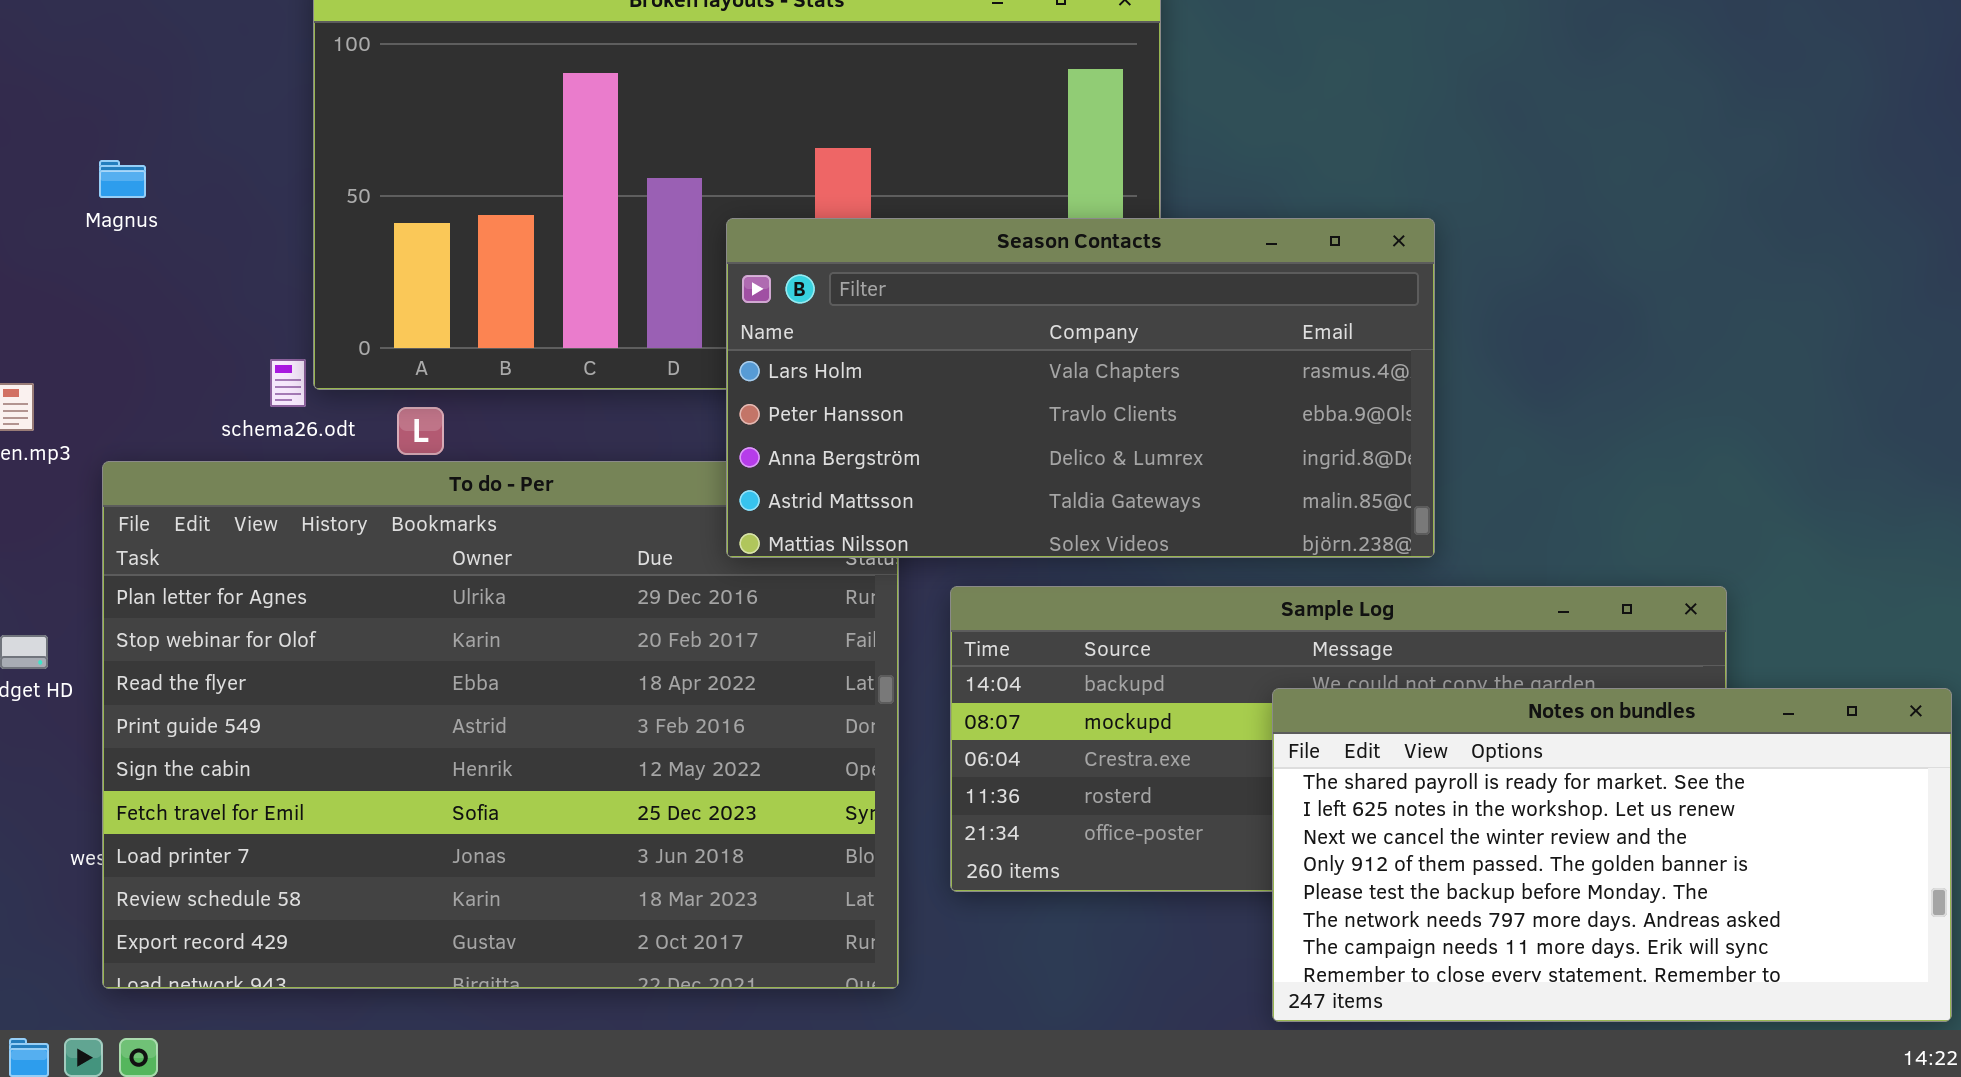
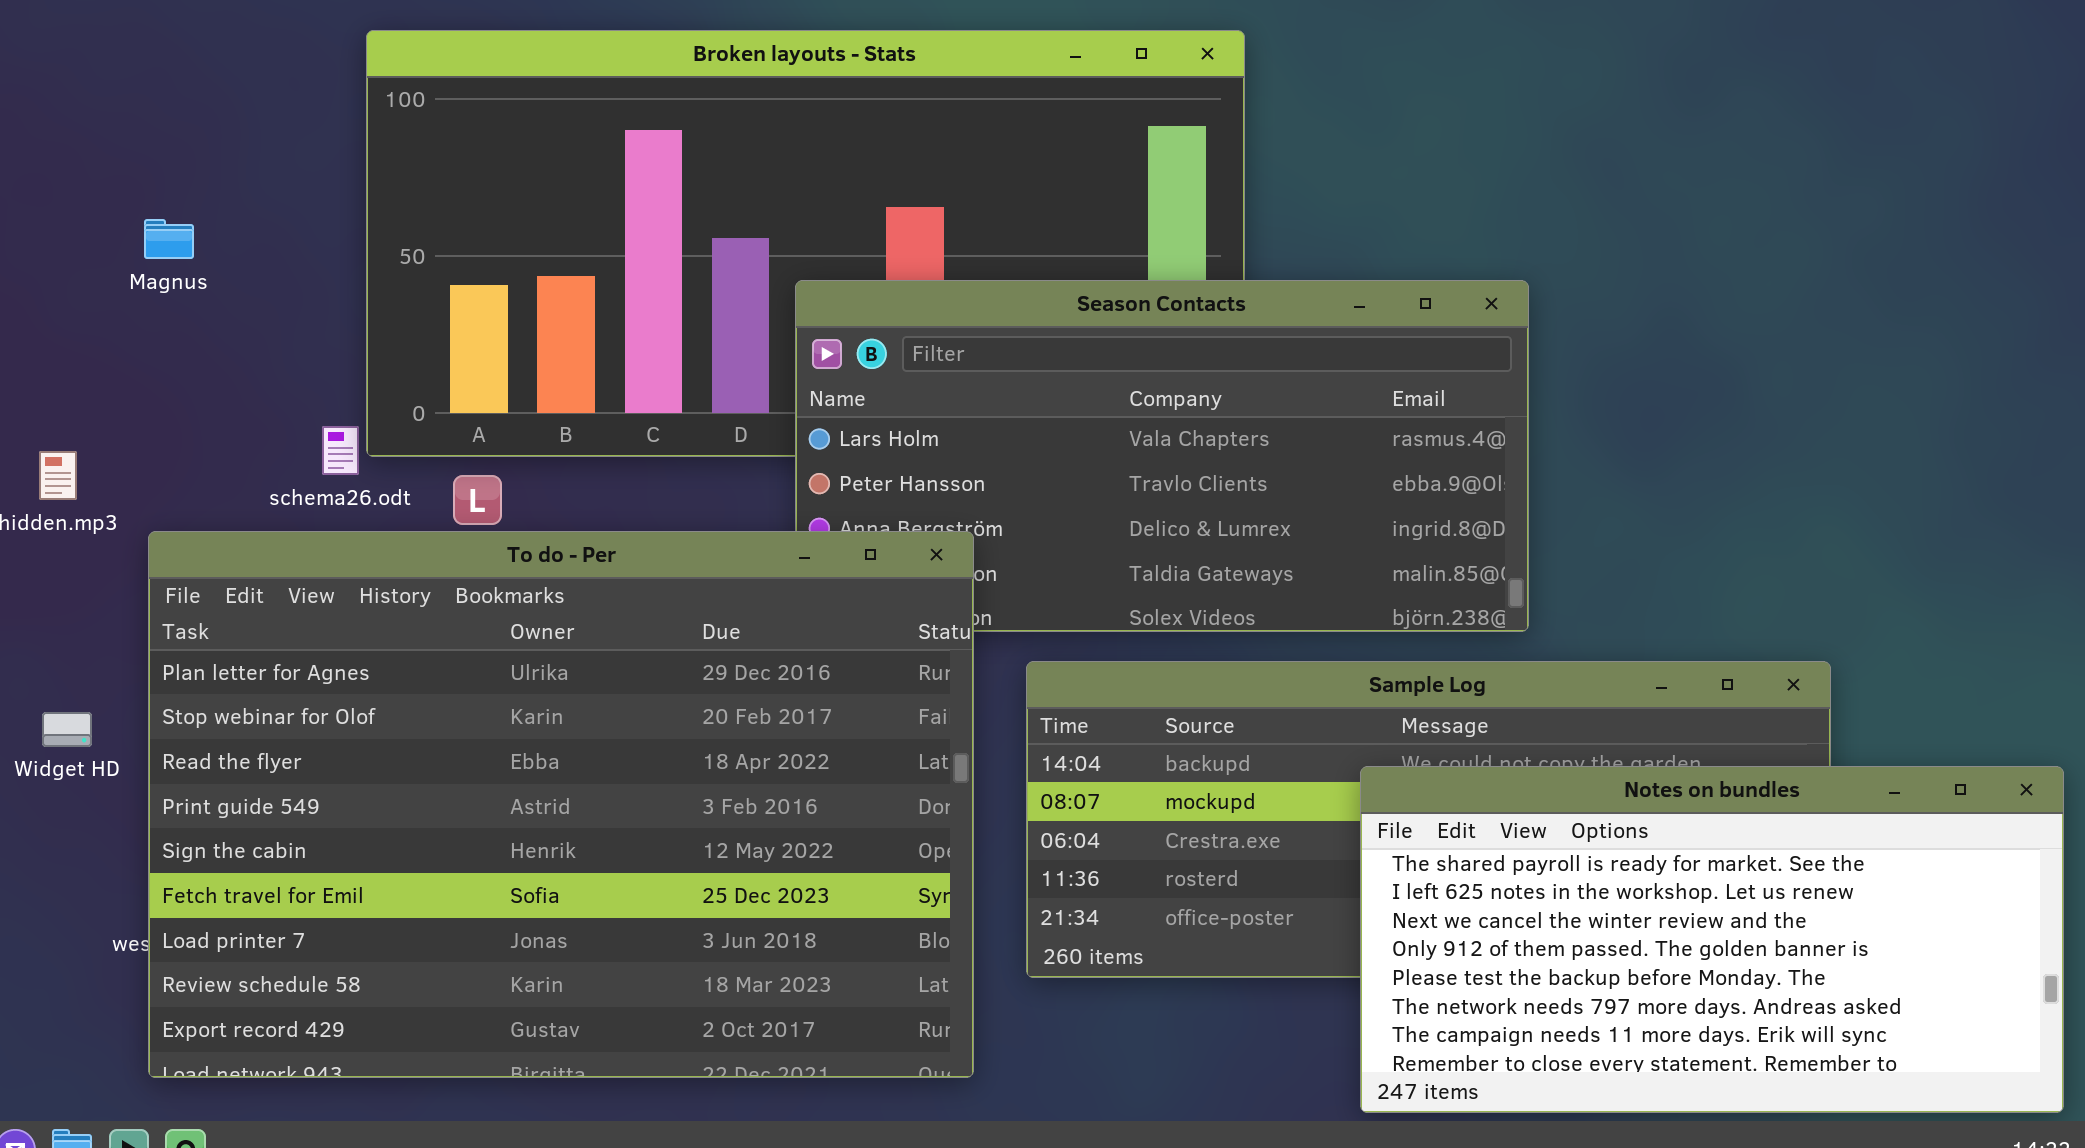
To do - Per: [102,461,899,989] -> [148,531,974,1078], raised

